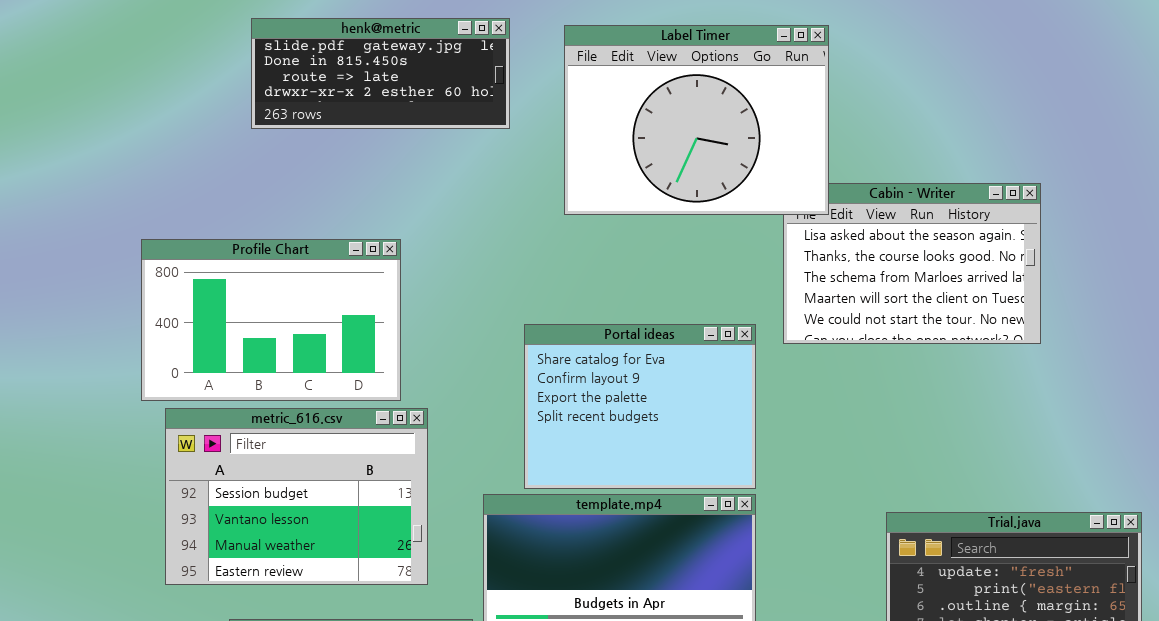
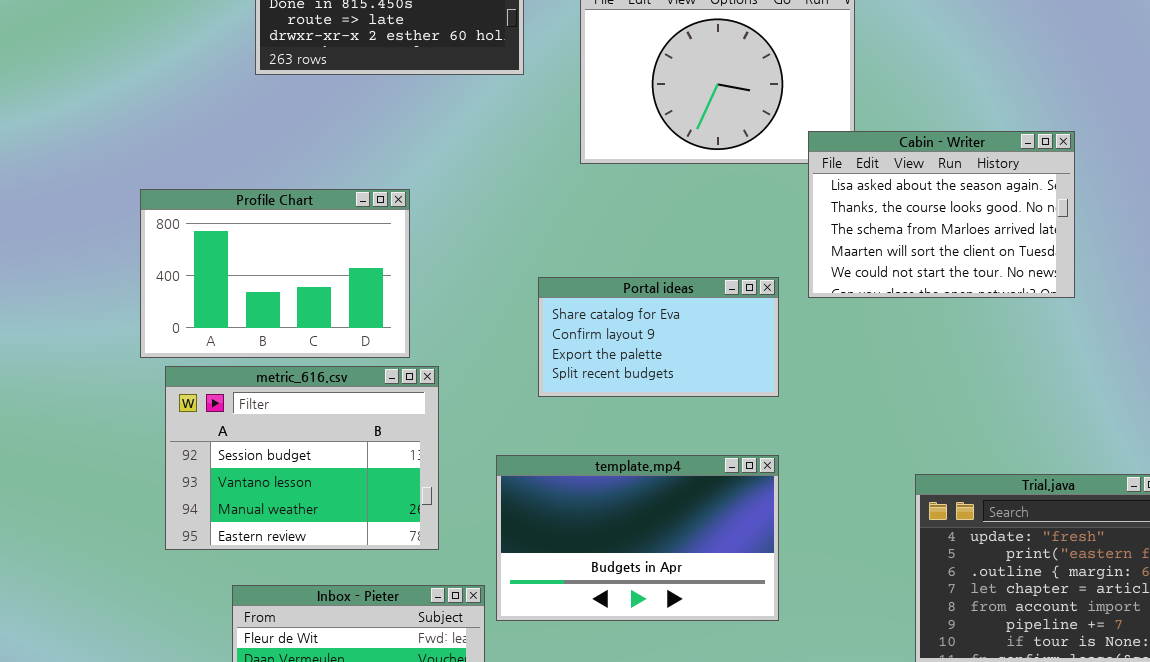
Cabin - Writer: [783,183,1041,344] -> [808,131,1075,298], raised
Portal ideas: [524,324,756,489] -> [538,277,779,397], resized

